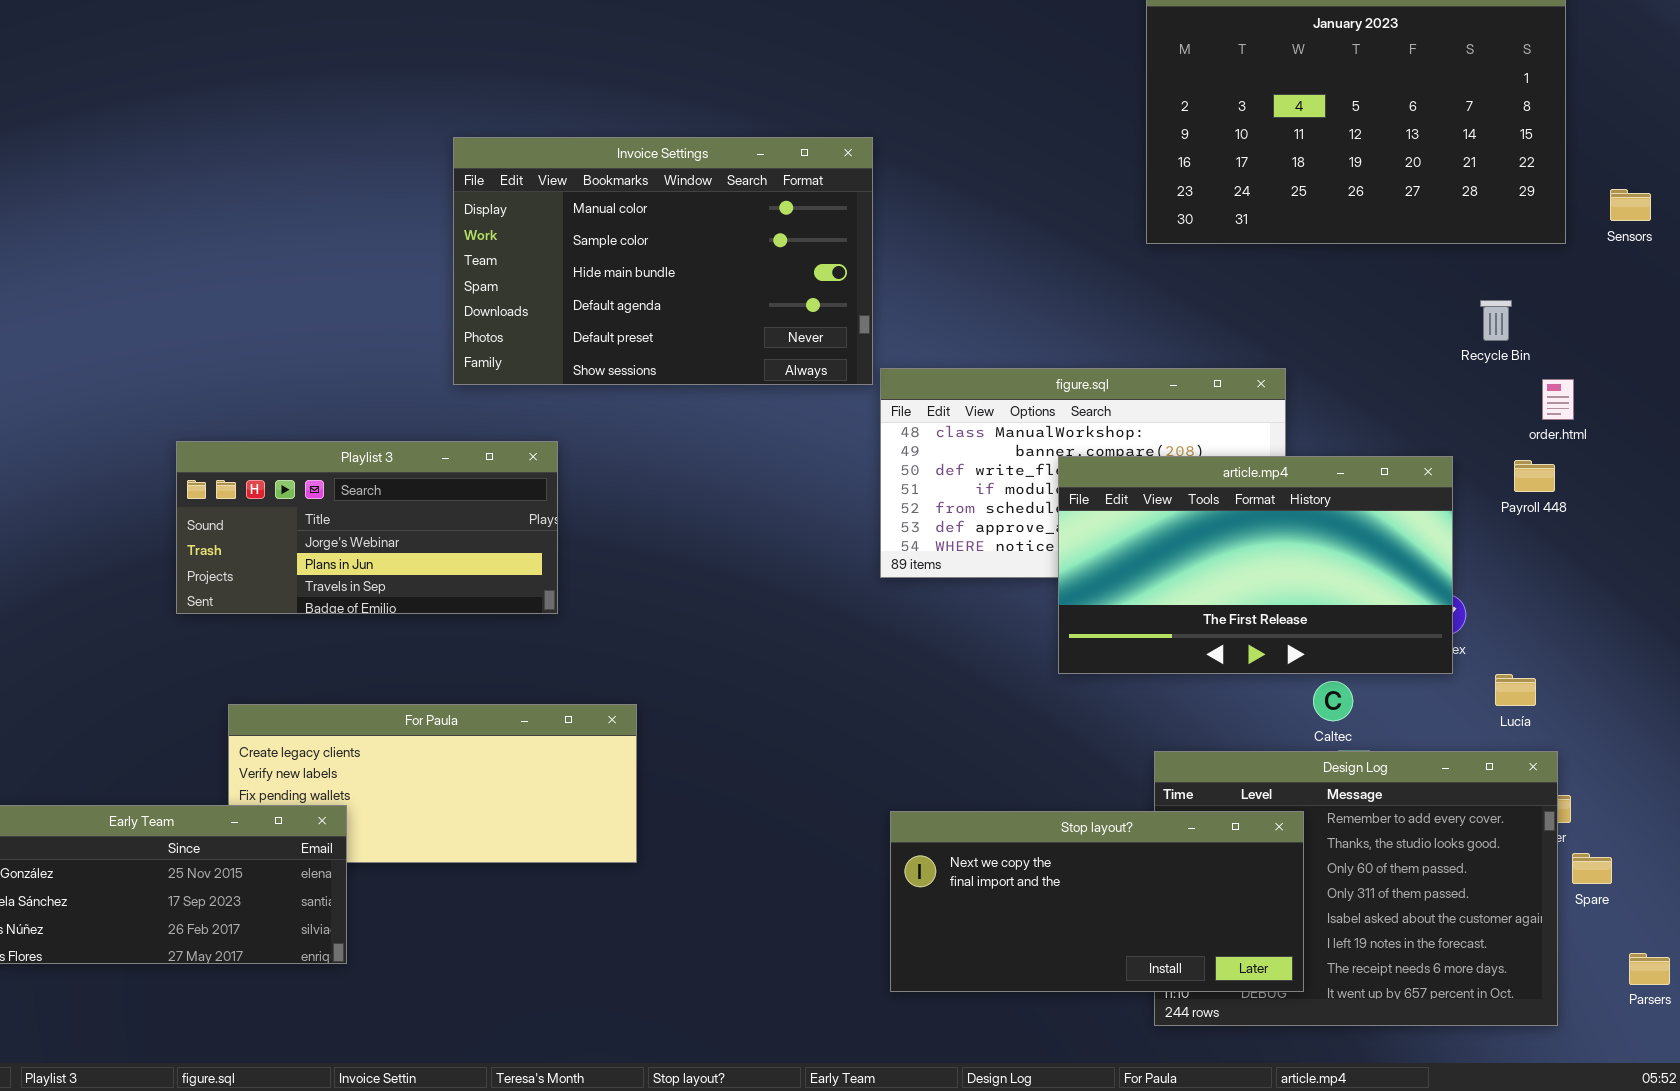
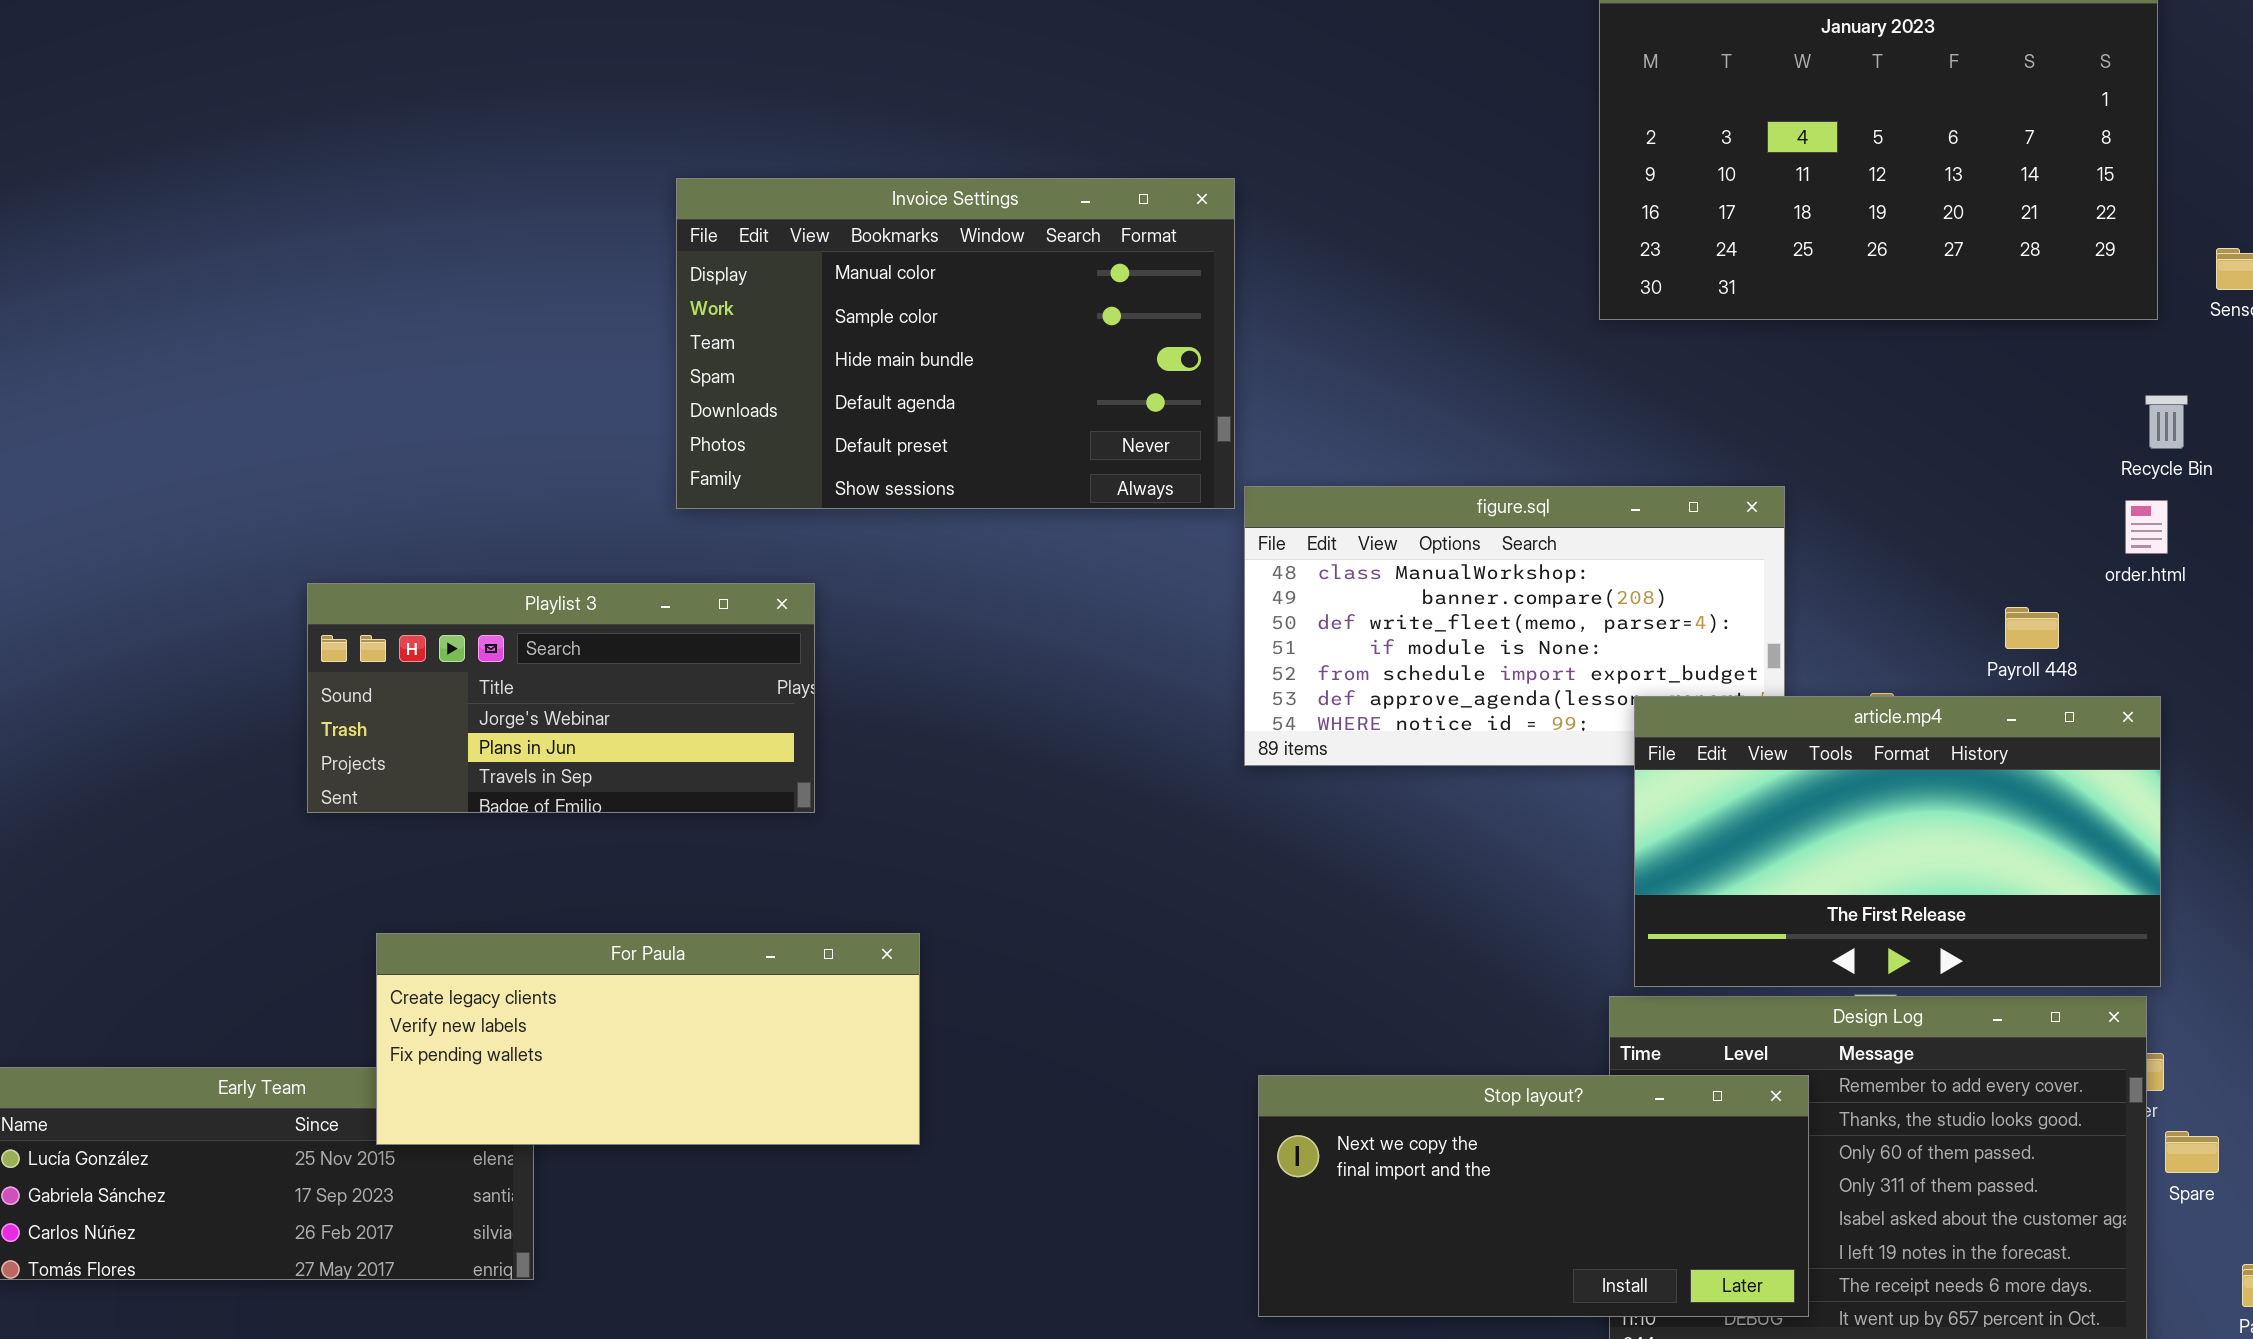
Recycle Bin: [1480,300,1512,341] -> [2145,395,2188,449], moved
article.mp4: [1058,456,1453,674] -> [1634,696,2161,987], moved
Payroll 448: [1514,460,1555,492] -> [2005,607,2059,649], moved
For Paula: [228,704,637,863] -> [376,933,920,1145], raised

